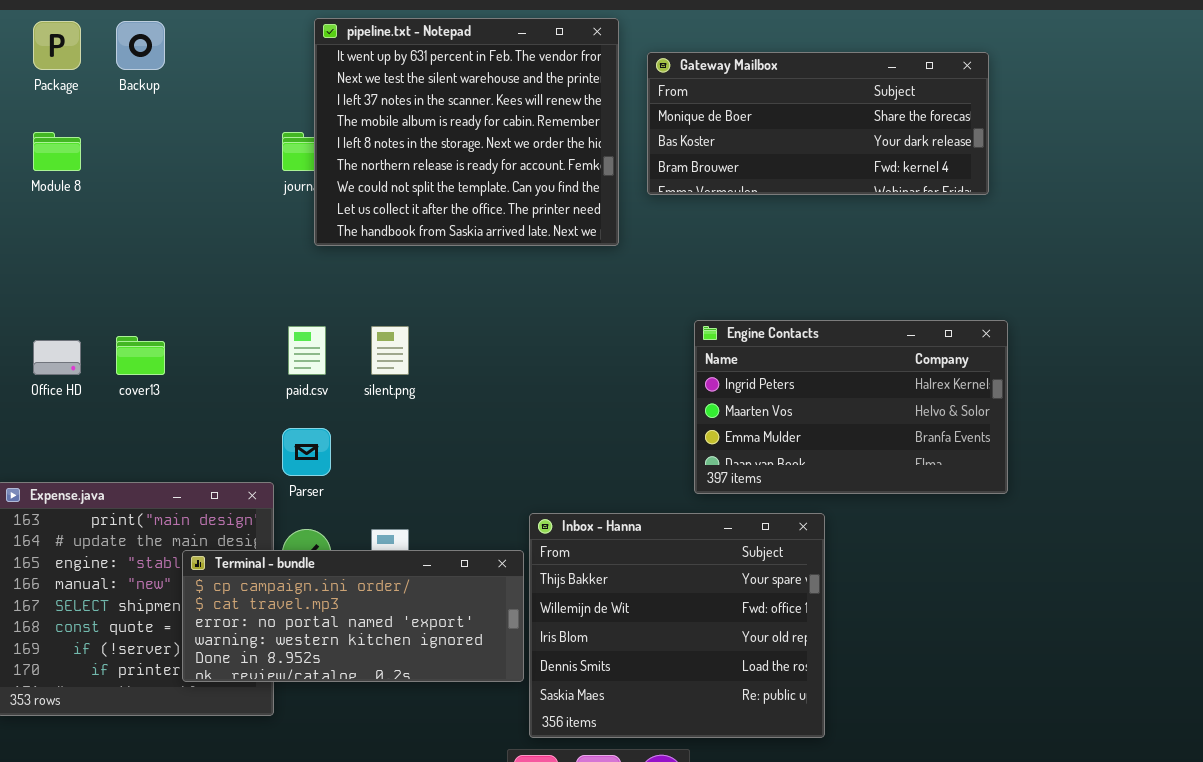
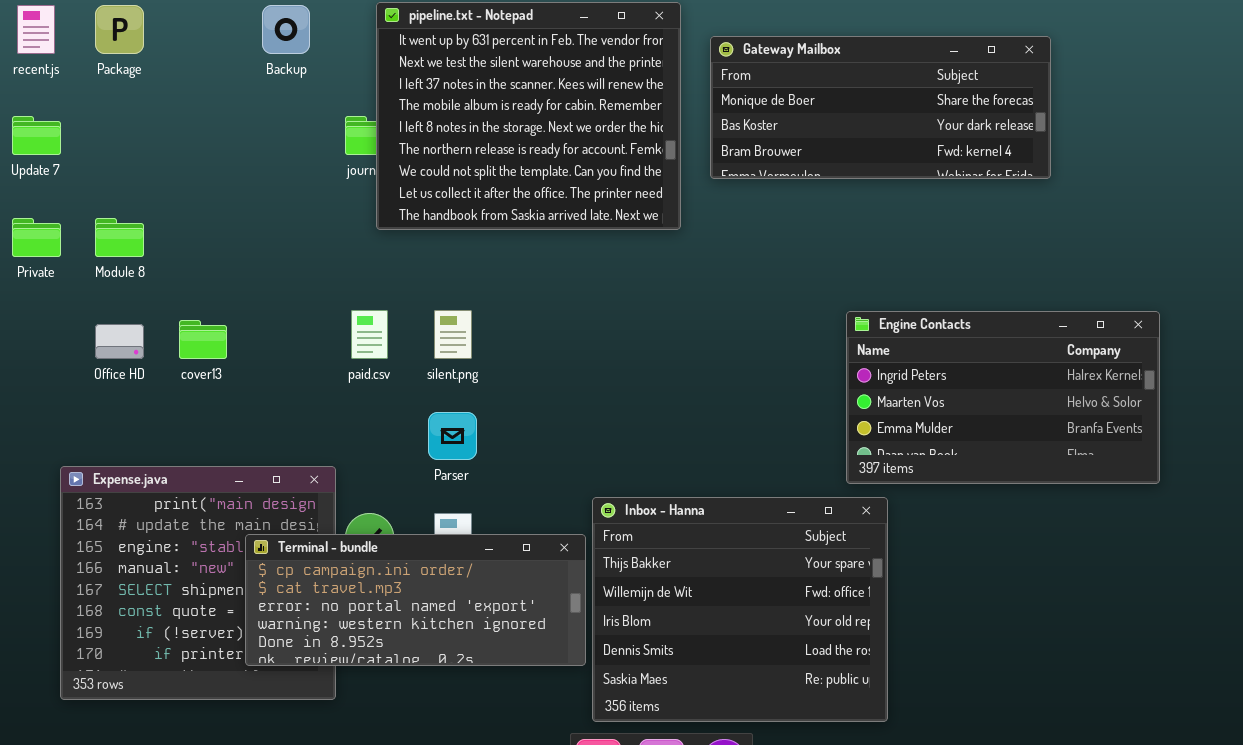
Backup: [116,21,165,70] -> [262,5,310,54], moved
Module 8: [33,132,81,171] -> [95,218,144,257], moved
Engine Contacts: [694,320,1008,494] -> [846,311,1160,484], moved
Parser: [282,428,331,476] -> [428,412,477,460], moved

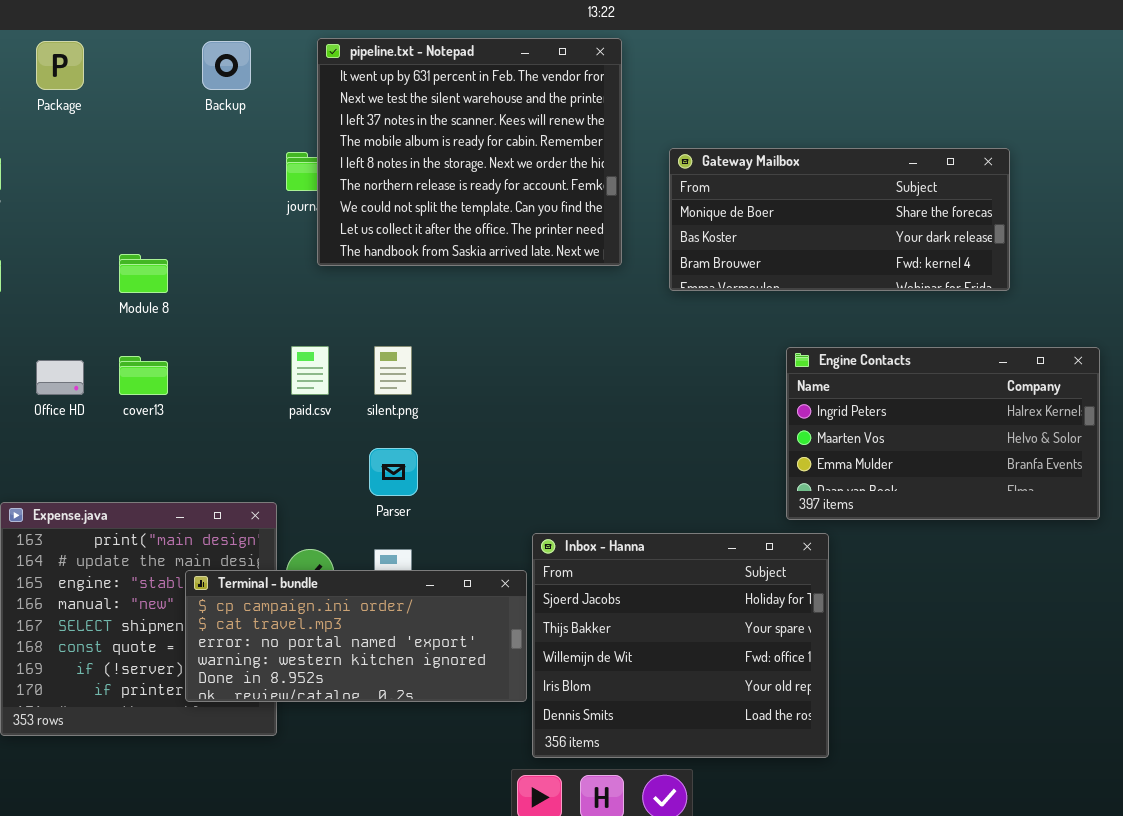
Gateway Mailbox: [710,36,1051,179] -> [669,148,1010,291], moved
Module 8: [95,218,144,257] -> [119,254,168,293], moved
Inbox - Hanna: [592,497,888,722] -> [532,533,829,758], scrolled up 1 row

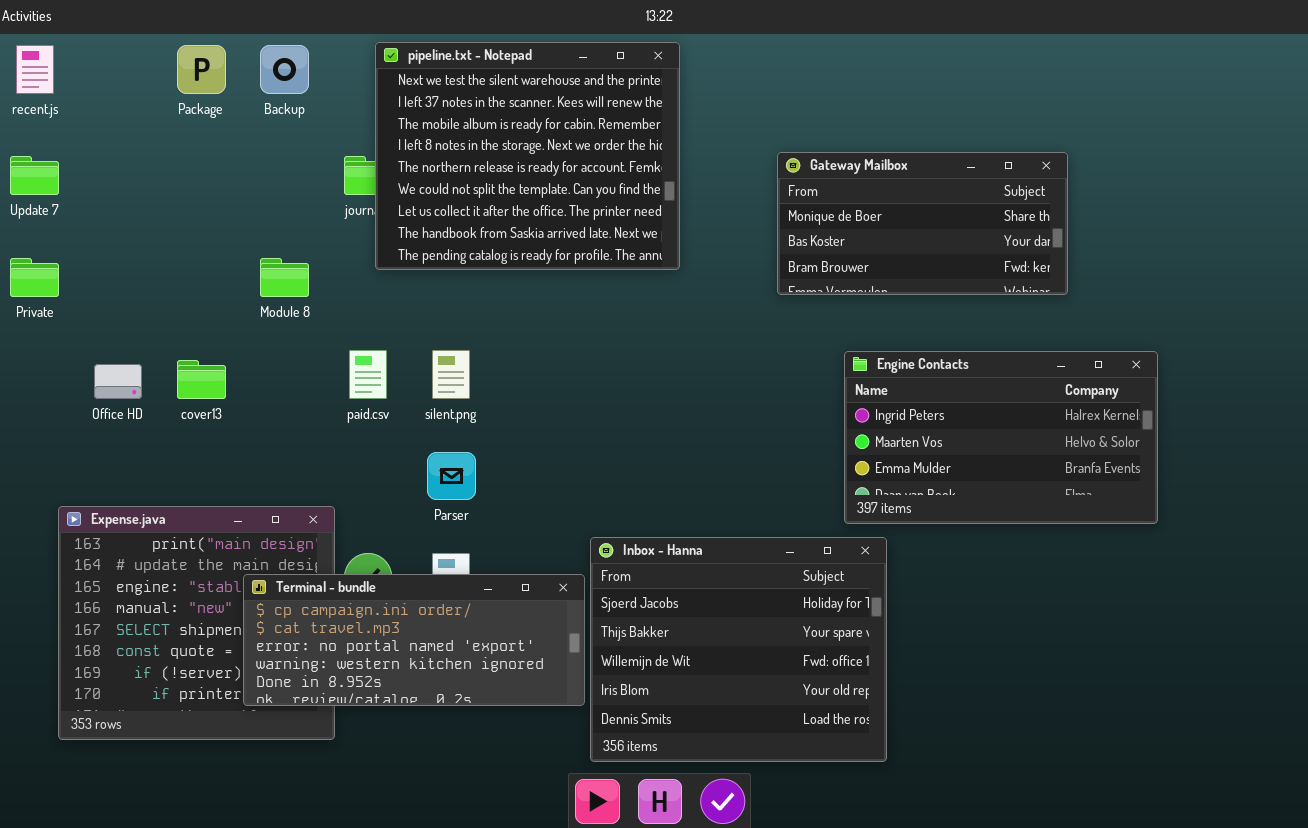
pipeline.txt - Notepad: [317,38,622,266] -> [375,42,680,270], scrolled down 1 row
Package: [36,41,84,90] -> [177,45,226,94], moved
Gateway Mailbox: [669,148,1010,291] -> [777,152,1068,295], resized
Module 8: [119,254,168,293] -> [260,258,309,297], moved

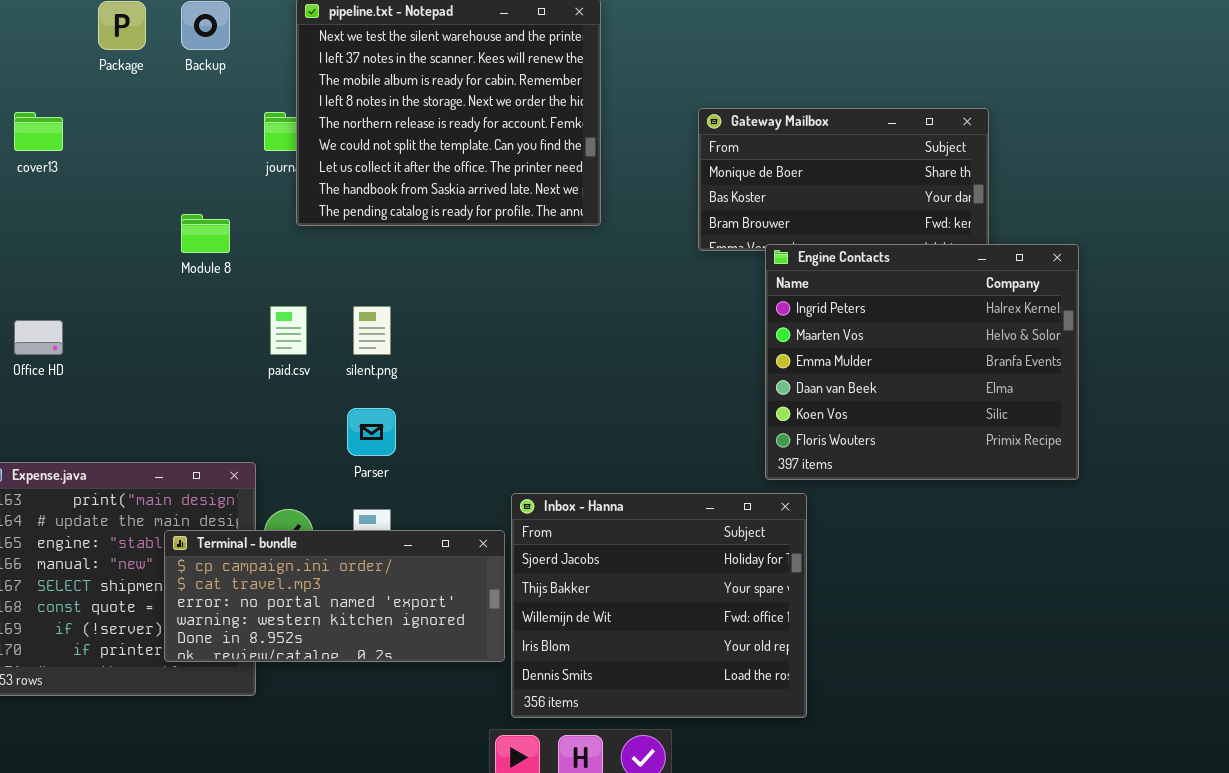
Engine Contacts: [844,351,1158,524] -> [765,244,1079,480], resized
cover13: [177,360,226,399] -> [14,112,63,151], moved

